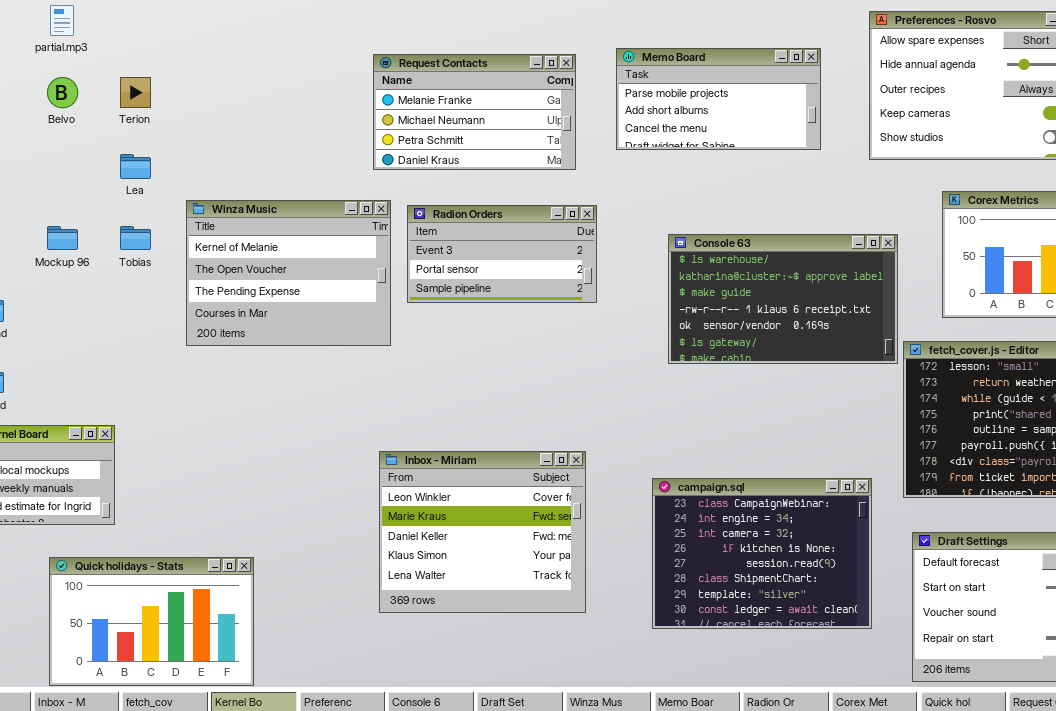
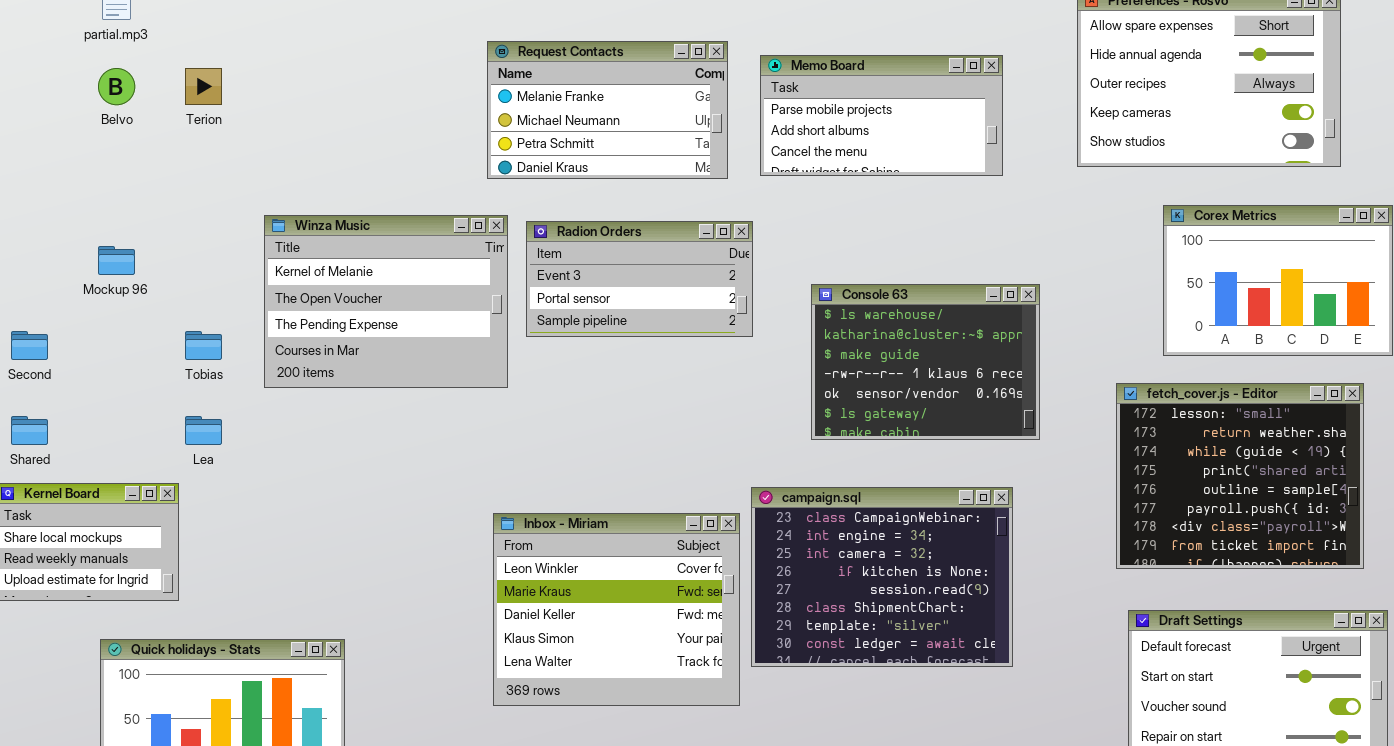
Memo Board: [616,48,821,150] -> [760,55,1003,176], moved
Lea: [120,154,151,179] -> [185,416,222,445], moved
Tobias: [120,226,151,250] -> [185,331,222,360], moved
Console 63: [668,234,898,364] -> [811,284,1040,440], moved, resized
campaign.sql: [652,478,872,629] -> [751,487,1013,667], moved

